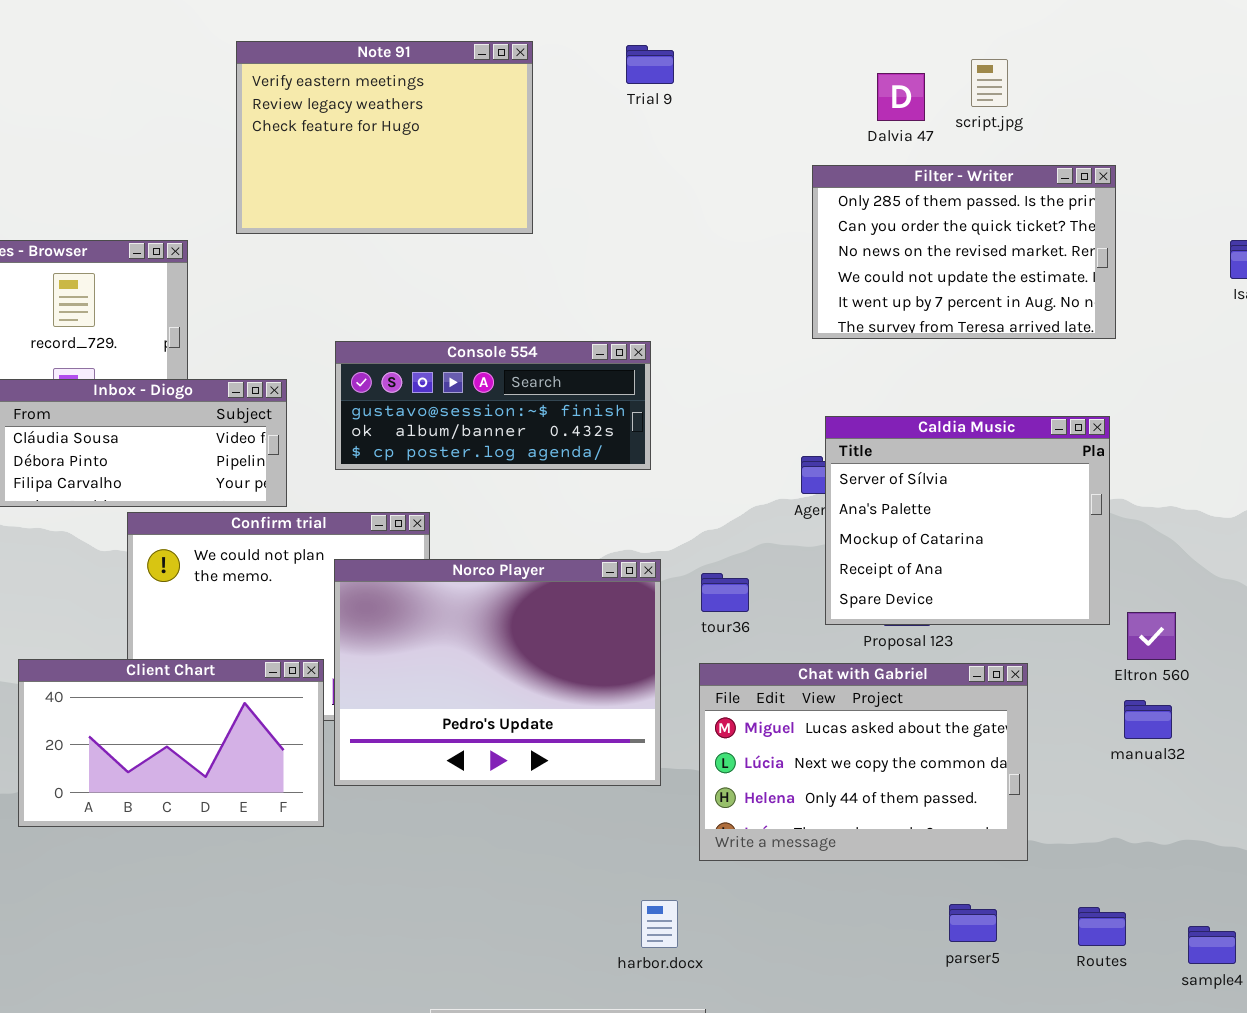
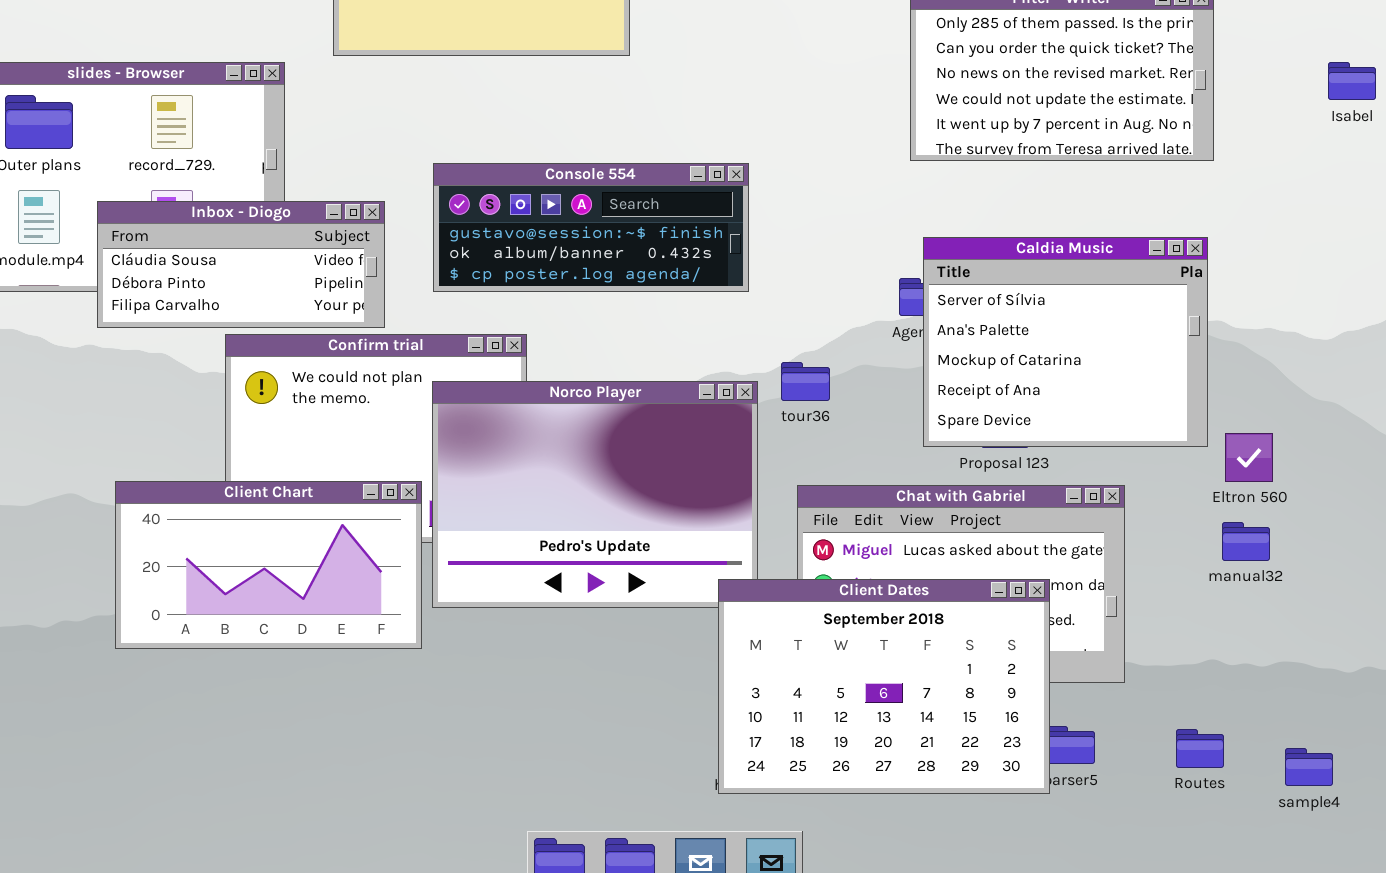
tour36: [701,573,749,612] -> [781,362,830,401], moved
Client Dates: none -> [718,579,1050,794], opened

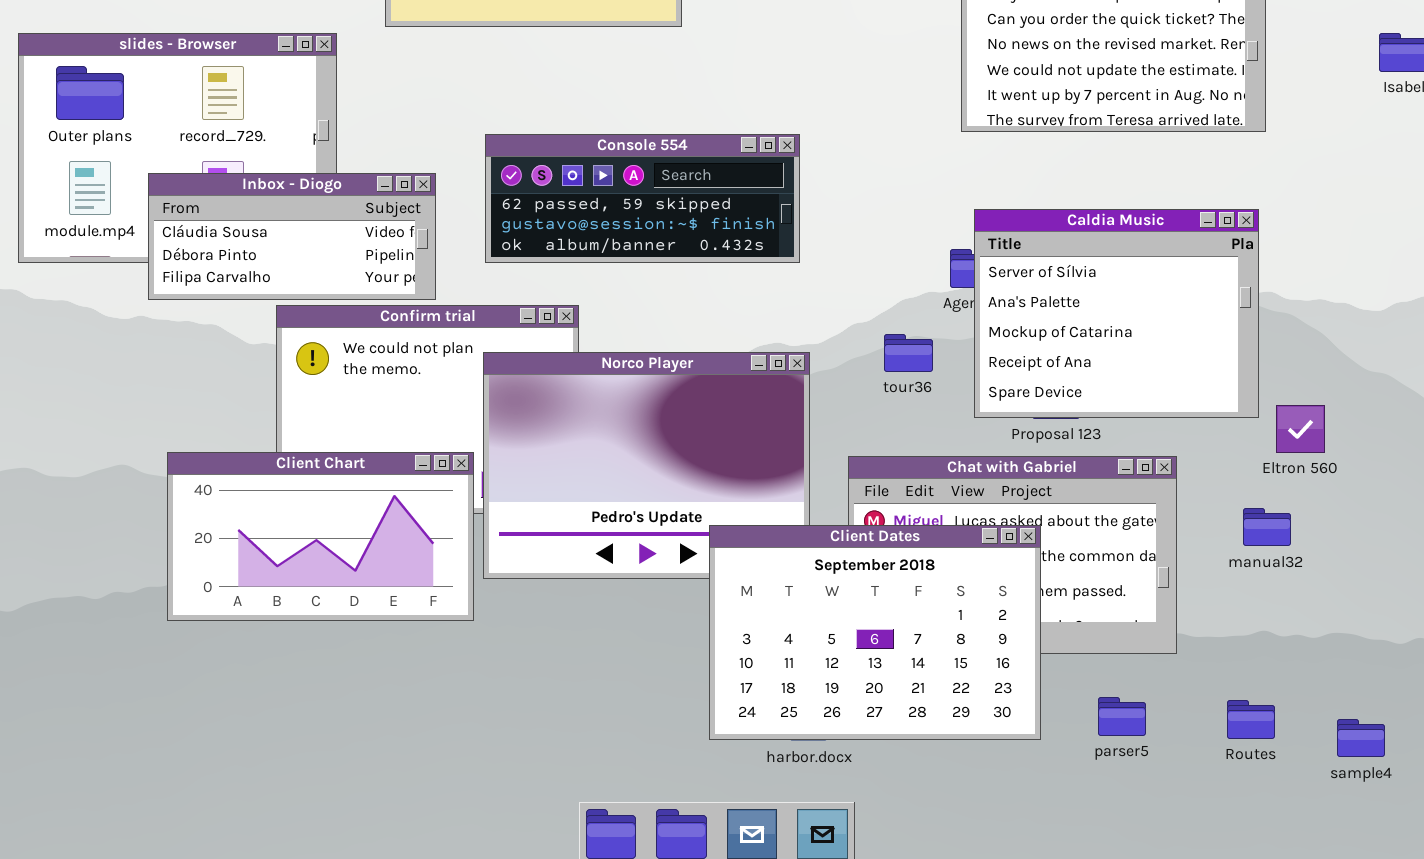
Console 554: [433,163,749,292] -> [485,134,800,263], scrolled up 1 row
tour36: [781,362,830,401] -> [884,334,933,372], moved
manual32: [1222,522,1270,561] -> [1243,508,1291,546], moved
Client Dates: [718,579,1050,794] -> [709,525,1041,740], moved

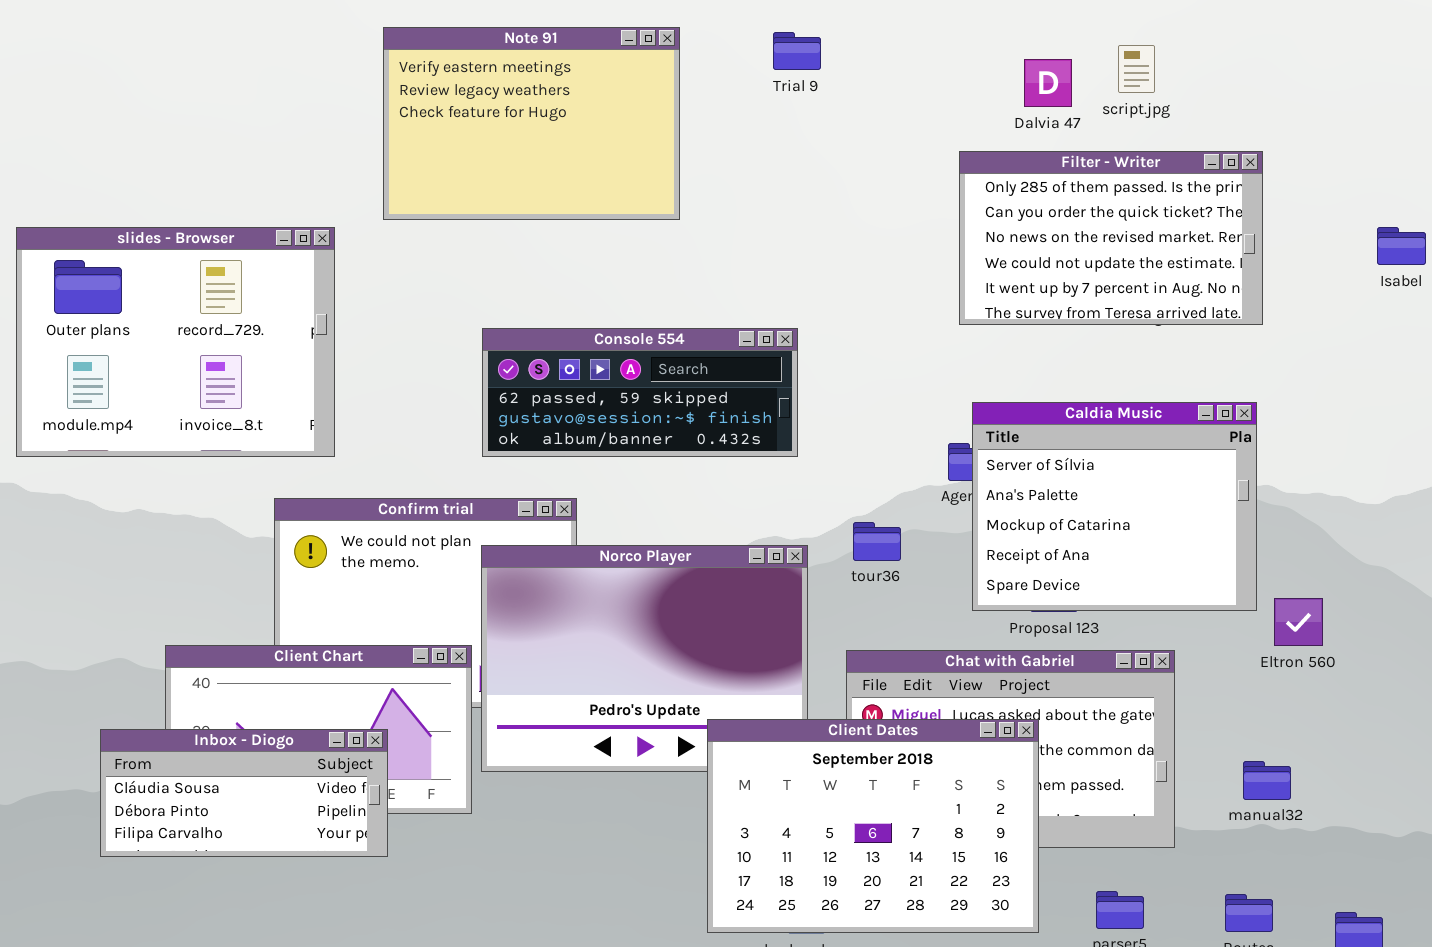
Inbox - Diogo: [148,173,436,300] -> [100,729,388,857], moved
tour36: [884,334,933,372] -> [853,522,901,561], moved
manual32: [1243,508,1291,546] -> [1243,761,1291,800], moved

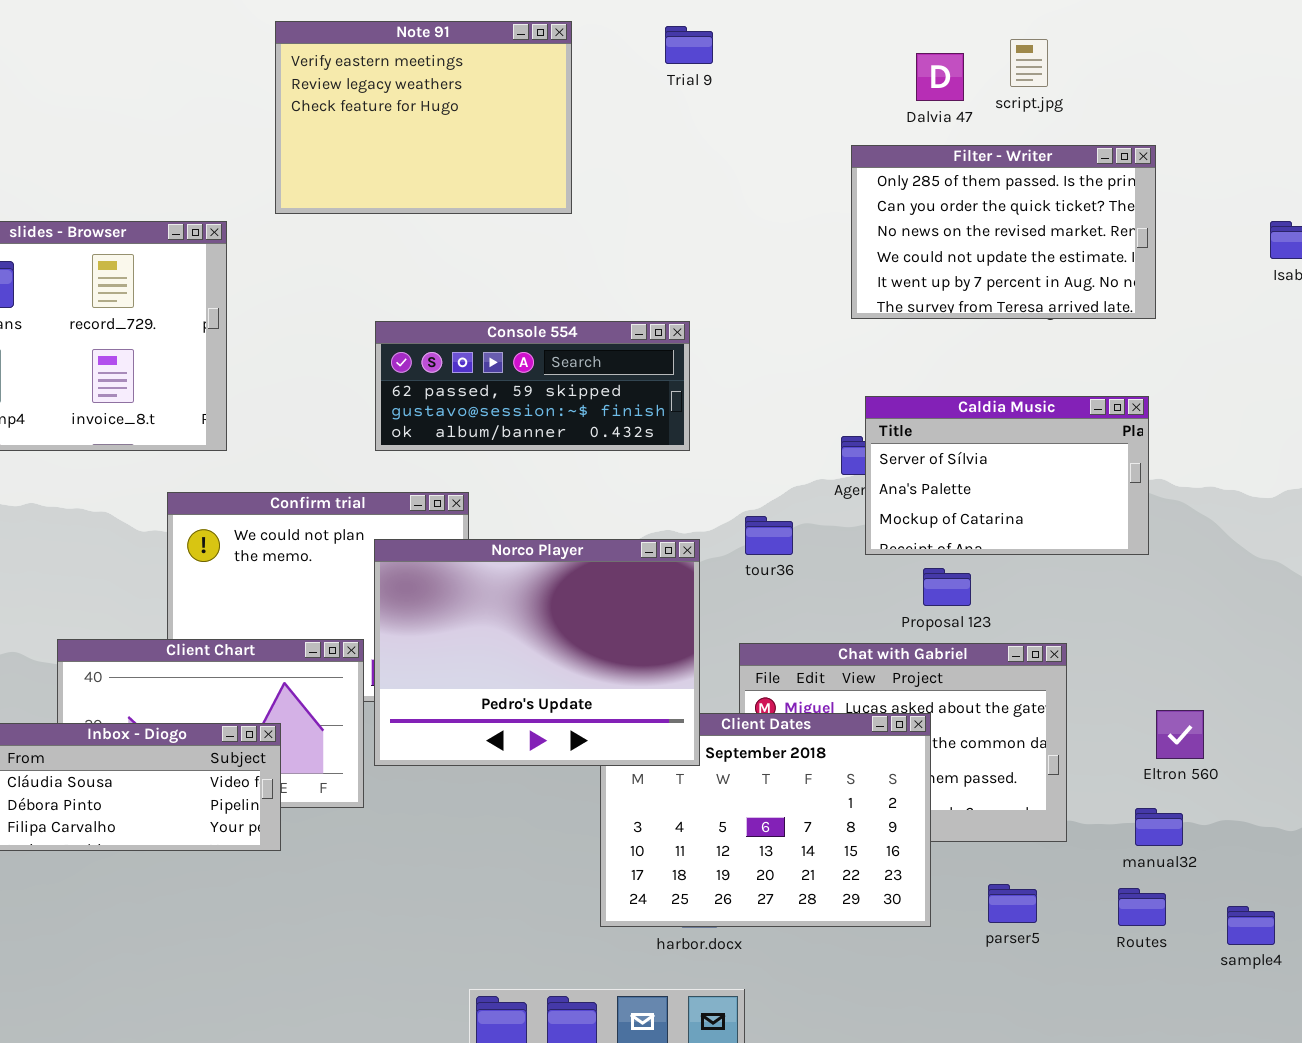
Caldia Music: [972,402,1257,611] -> [865,396,1149,555], resized
Norco Player: [481,545,808,772] -> [374,539,700,766], raised
Eltron 560: [1274,598,1323,646] -> [1156,710,1204,759], moved
manual32: [1243,761,1291,800] -> [1135,808,1183,846], moved

